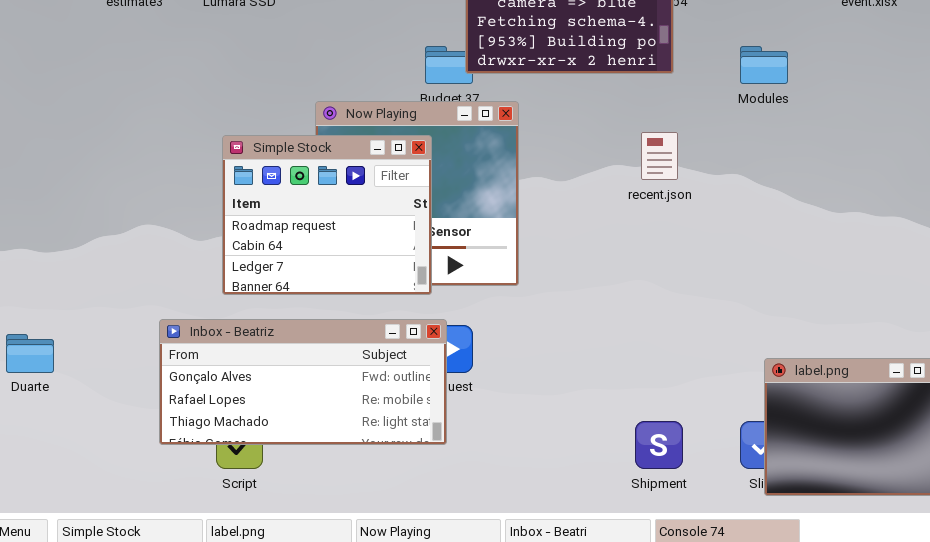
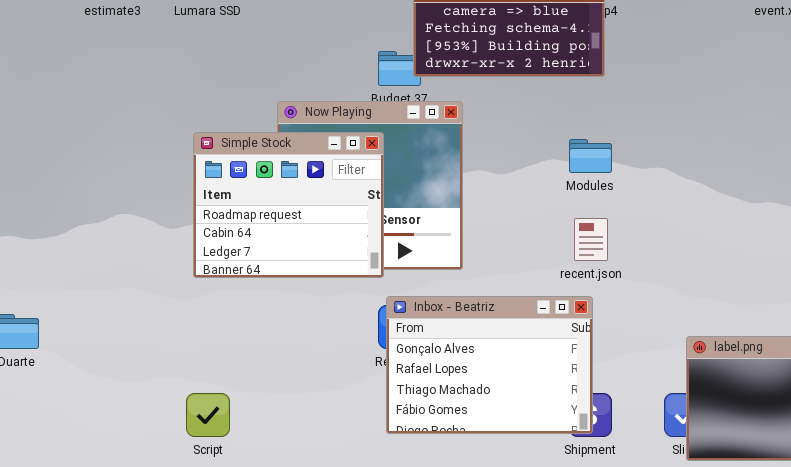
Modules: [740,46,788,84] -> [569,139,612,173], moved
recent.json: [641,132,678,180] -> [574,218,608,261], moved
Inbox - Beatriz: [159,319,447,445] -> [386,296,593,434], moved, resized

